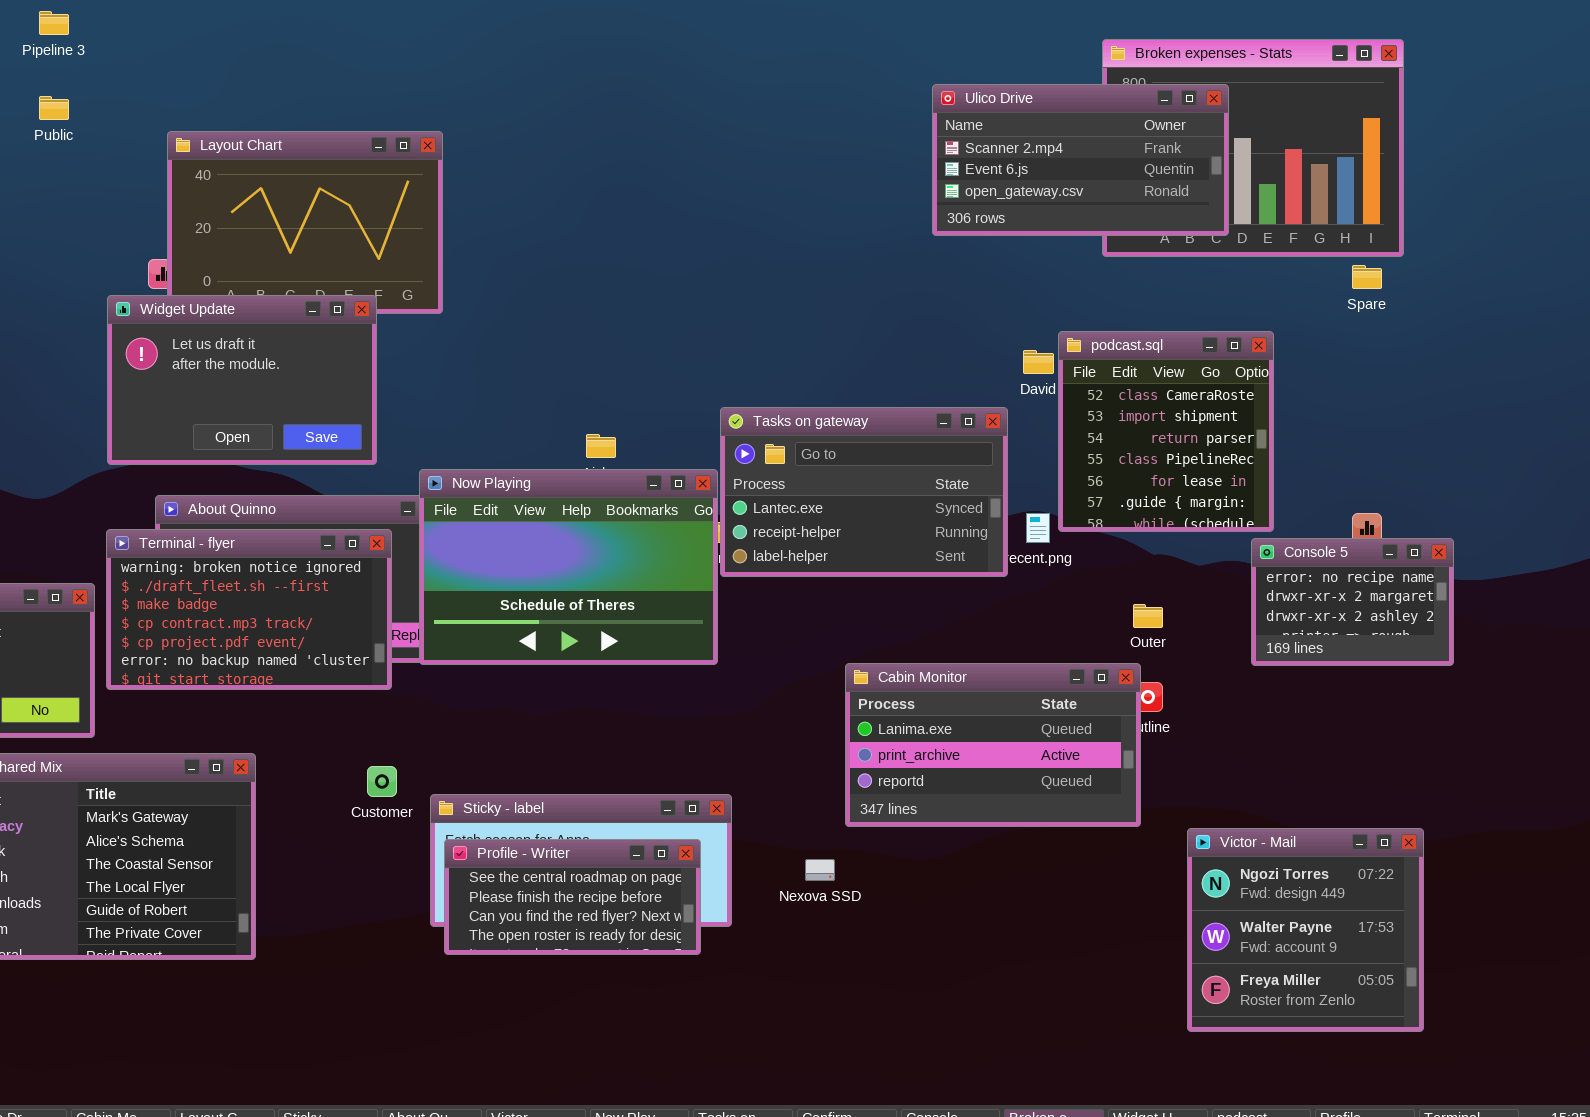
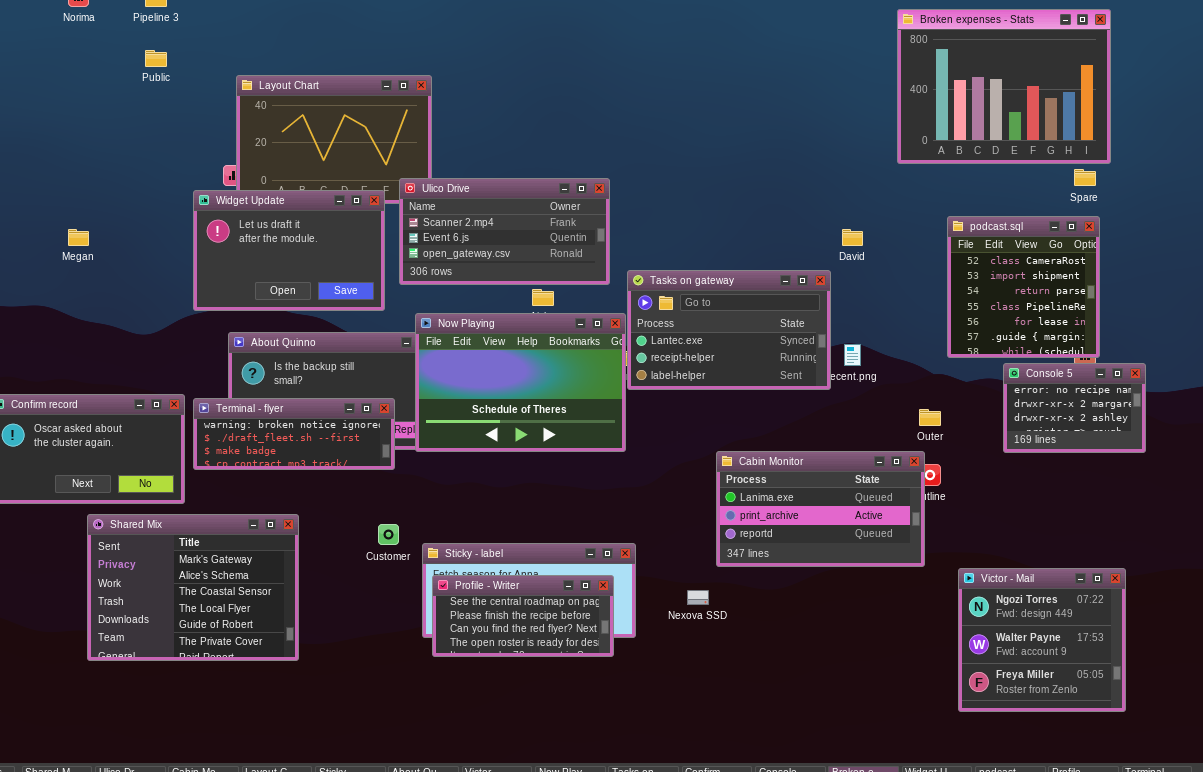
Ulico Drive: [932,84,1229,236] -> [399,178,610,285], moved
podcast.sql: [1058,331,1274,532] -> [947,216,1100,358], moved
Terminal - flyer: [106,529,392,690] -> [193,398,395,470], resized

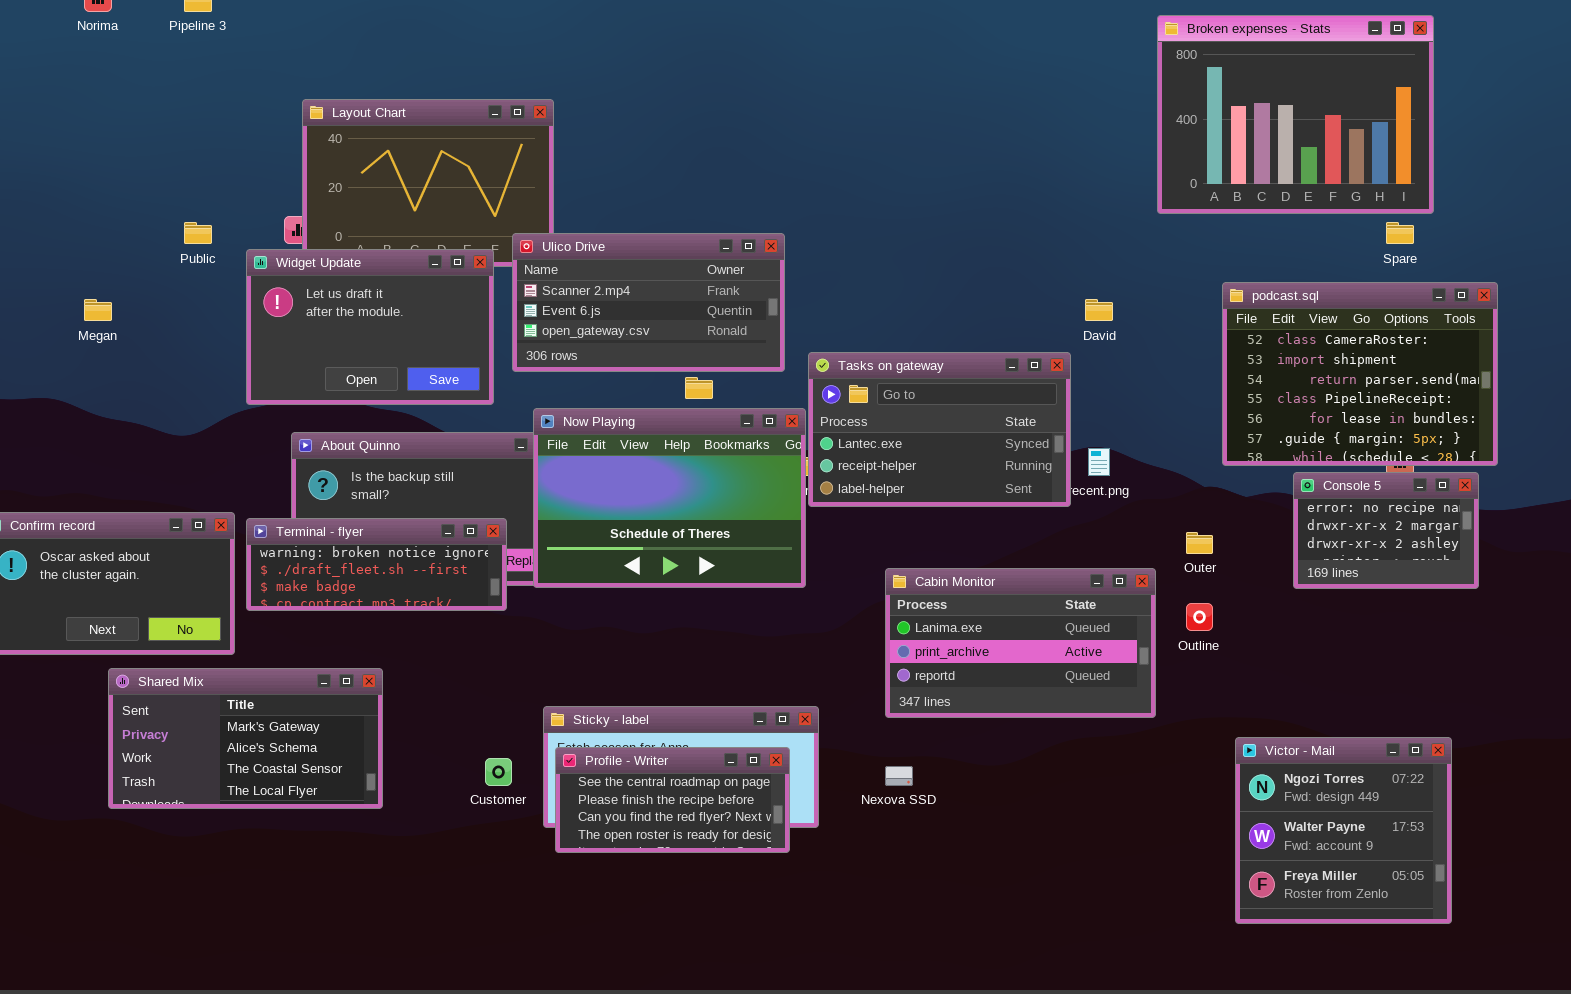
Public: [145,50,167,67] -> [184,222,212,244], moved
podcast.sql: [947,216,1100,358] -> [1222,282,1498,466], resized
Cabin Monitor: [716,451,925,567] -> [885,568,1156,718], moved
Shared Mix: [87,514,299,661] -> [108,668,383,809], resized
Customer: [378,524,399,545] -> [485,758,512,786], moved

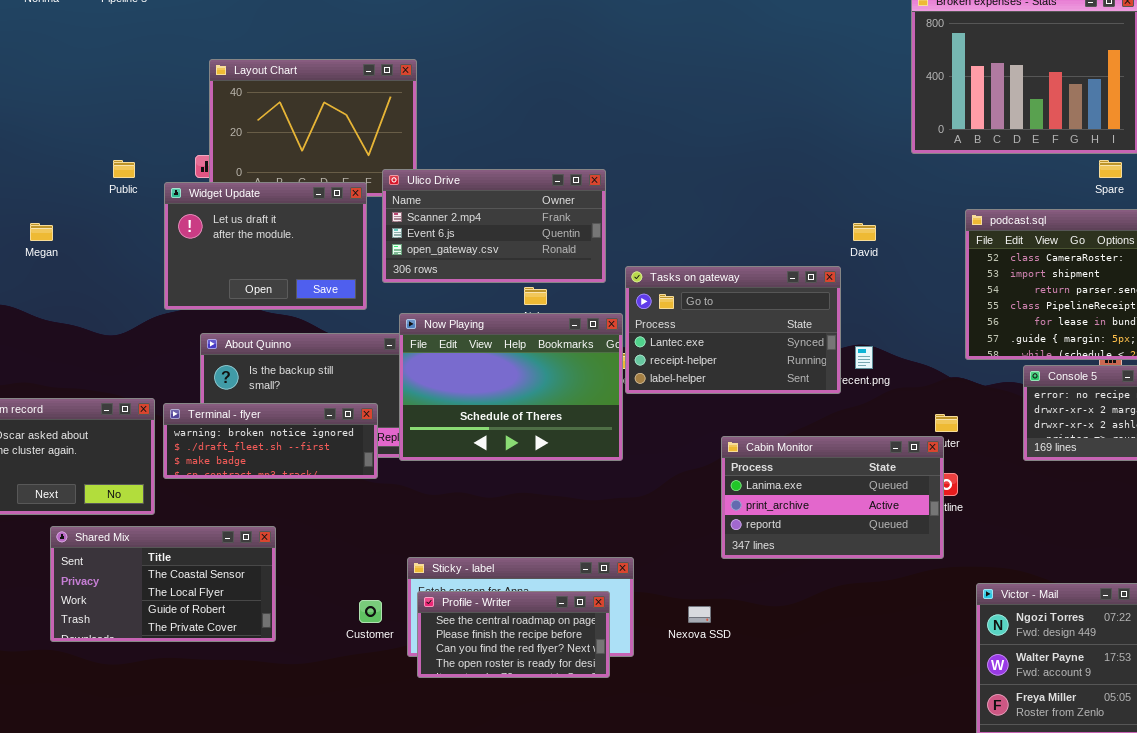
Cabin Monitor: [885,568,1156,718] -> [721,436,944,559], moved
Shared Mix: [108,668,383,809] -> [50,526,276,642], scrolled down 2 rows

